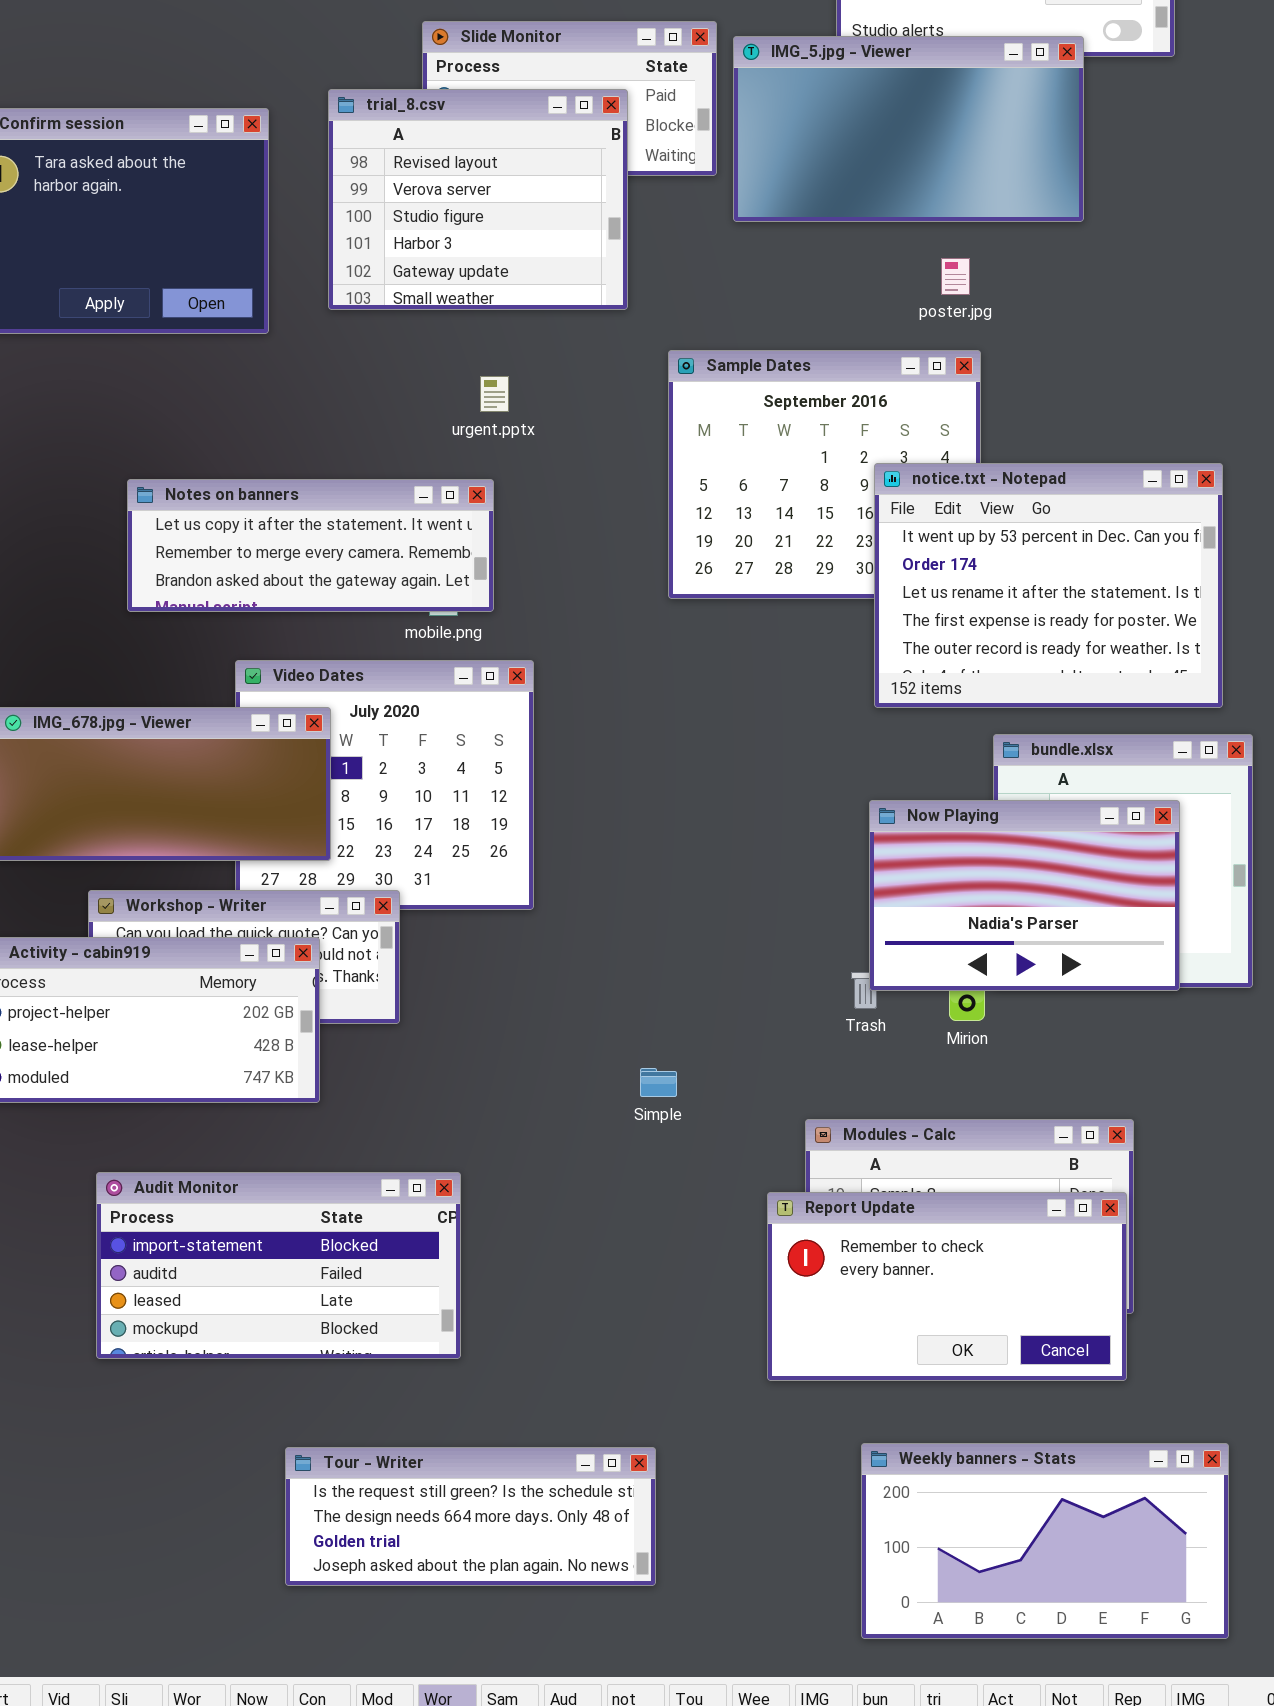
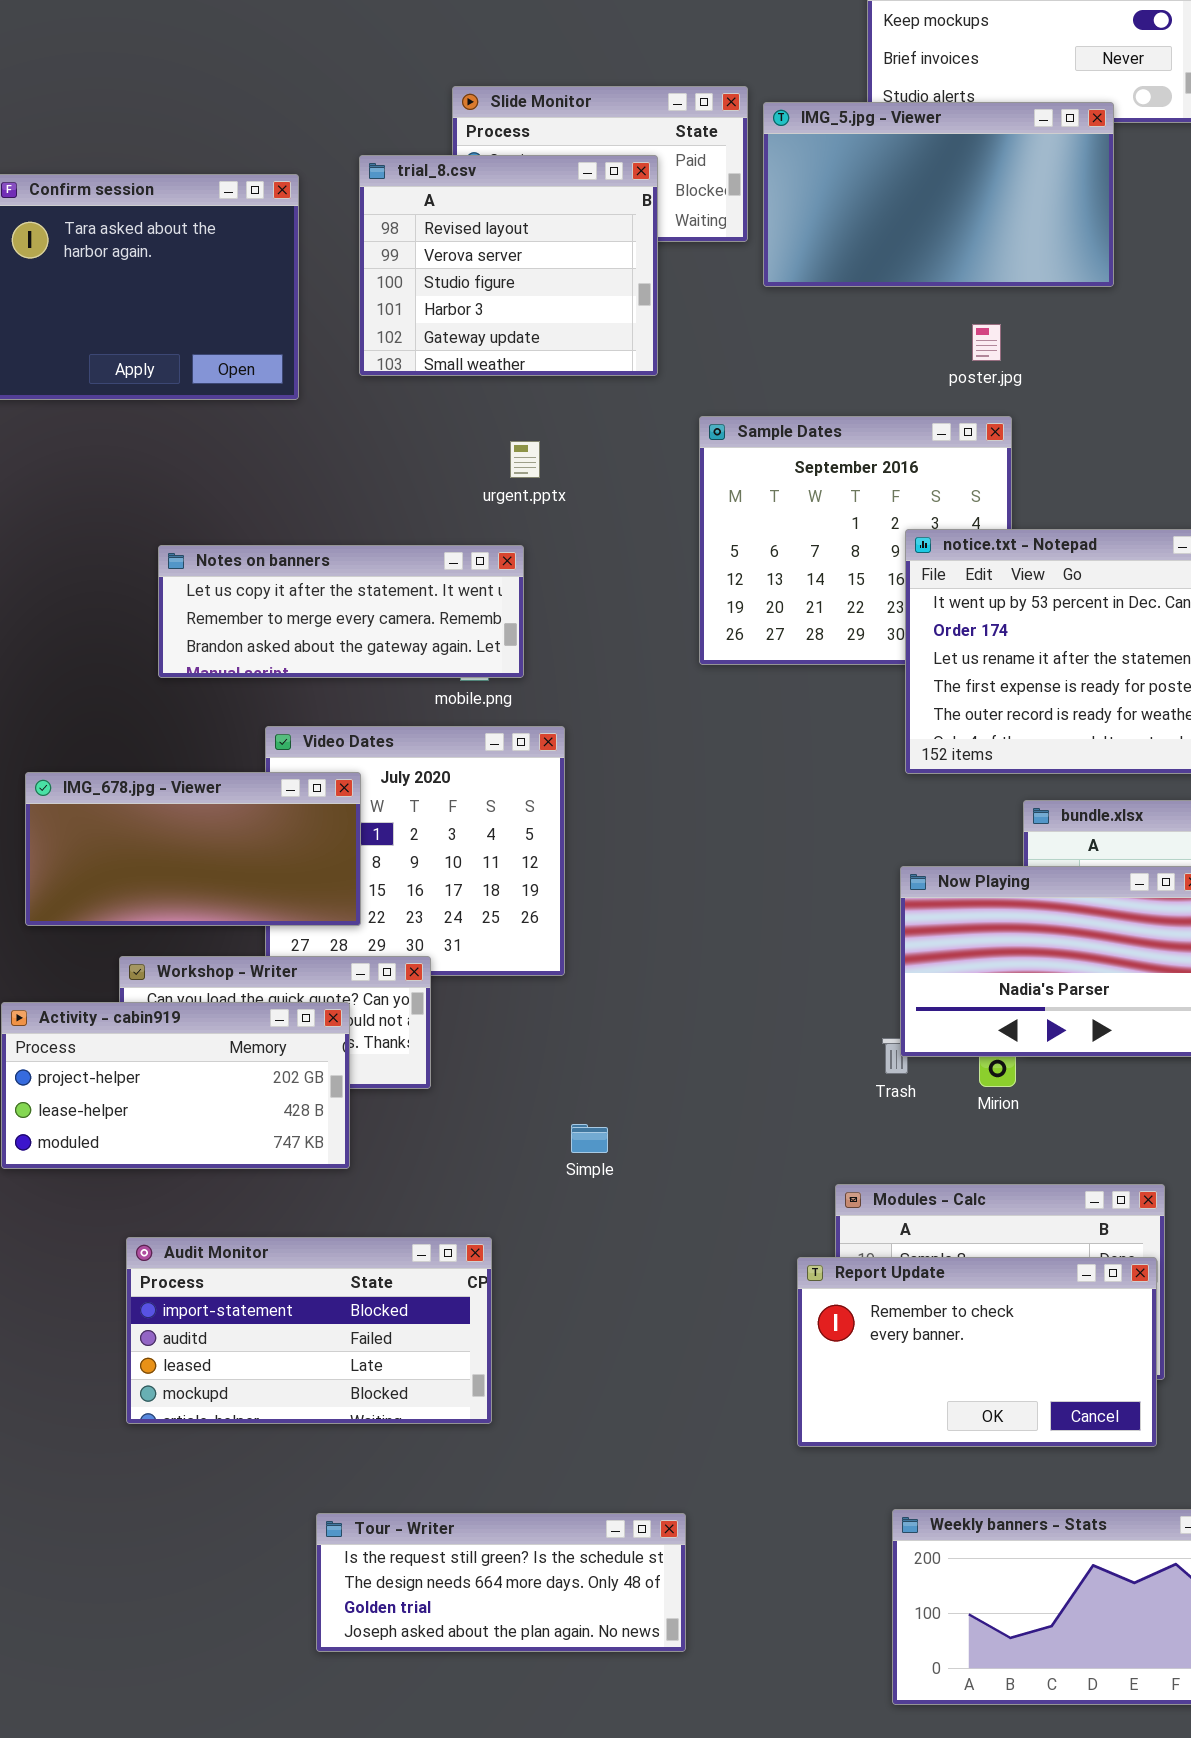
Simple: [640,1068,677,1097] -> [571,1124,608,1153], moved

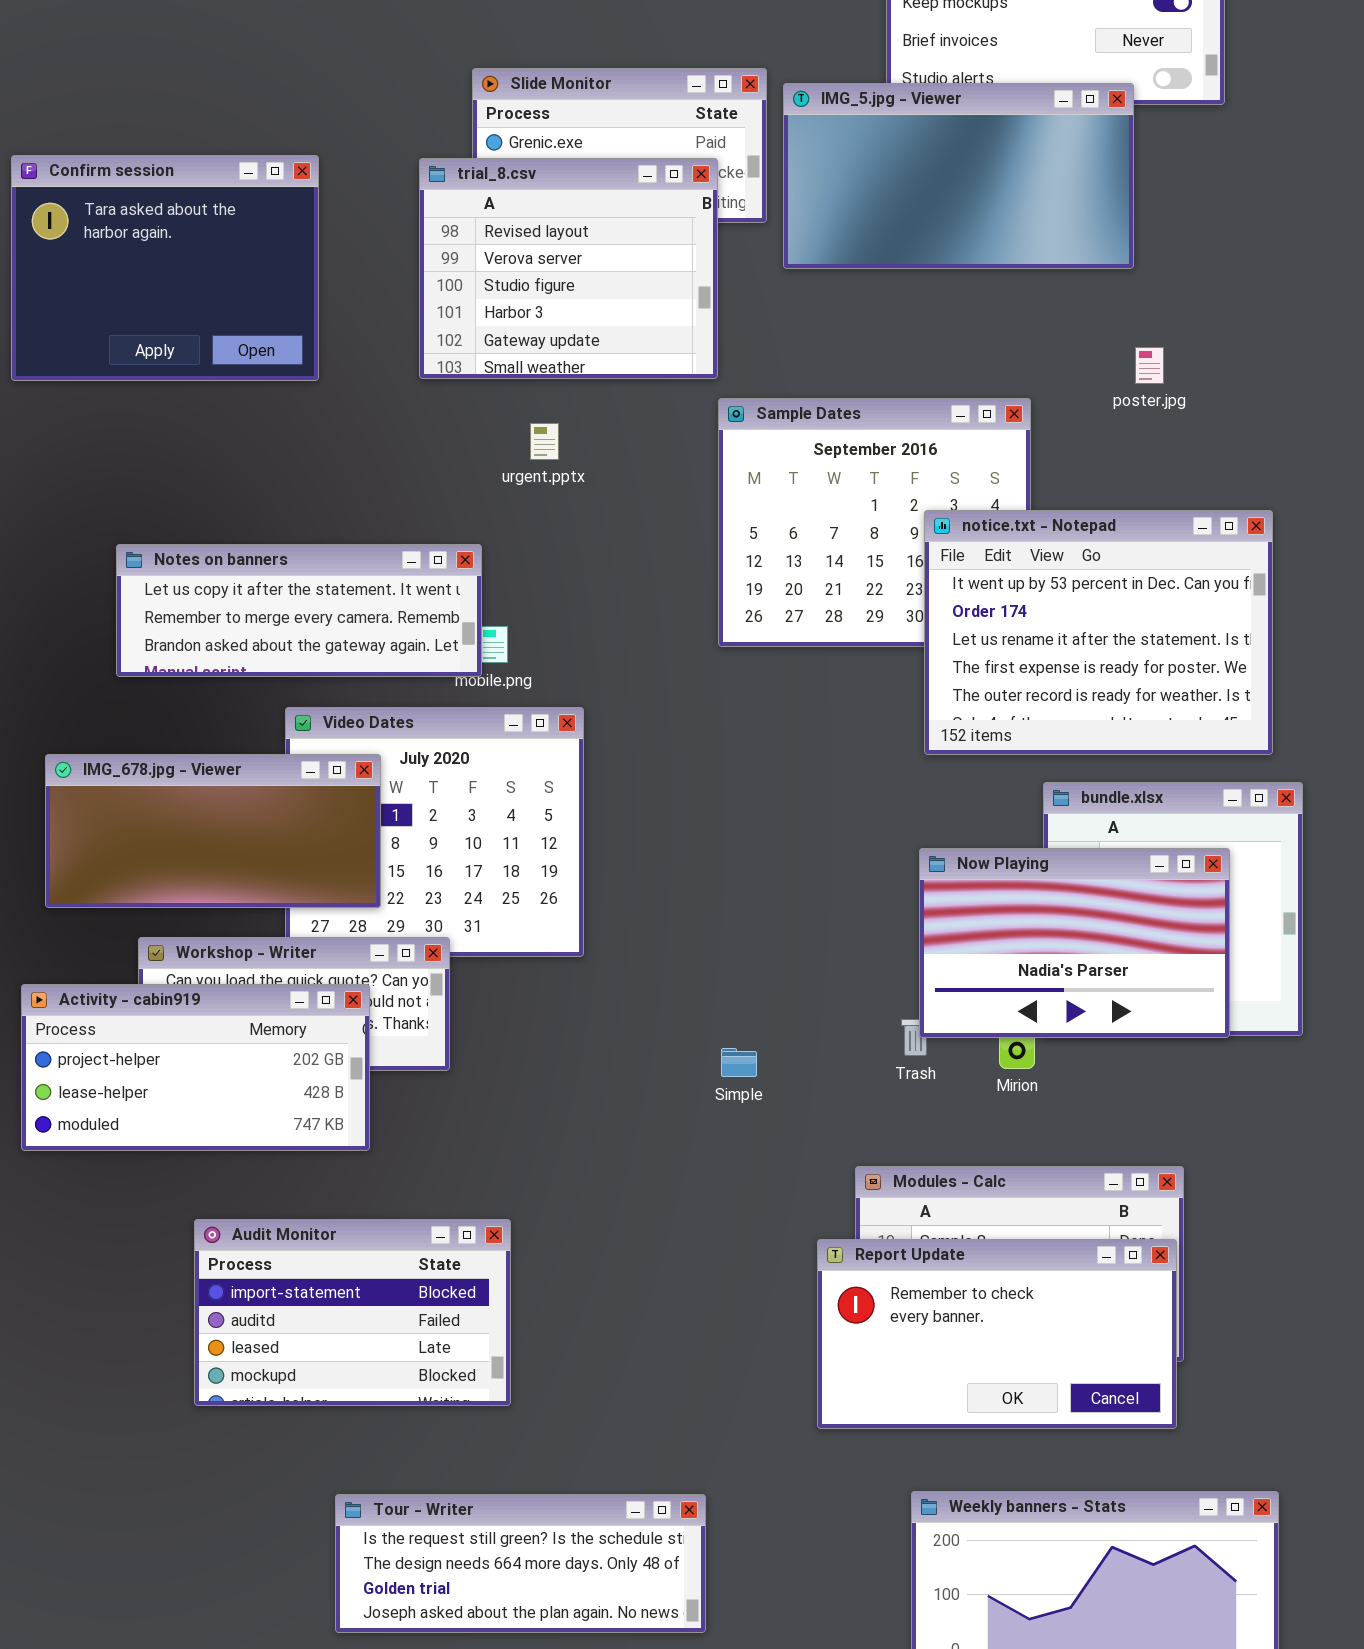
trial_8.csv: [359,155,658,376] -> [419,158,718,379], moved
poster.jpg: [972,324,1001,361] -> [1135,347,1164,384], moved
Notes on banners: [158,545,524,678] -> [116,544,482,677], moved
Simple: [571,1124,608,1153] -> [721,1048,757,1077], moved
Audit Monitor: [126,1237,492,1424] -> [194,1219,511,1406], resized

